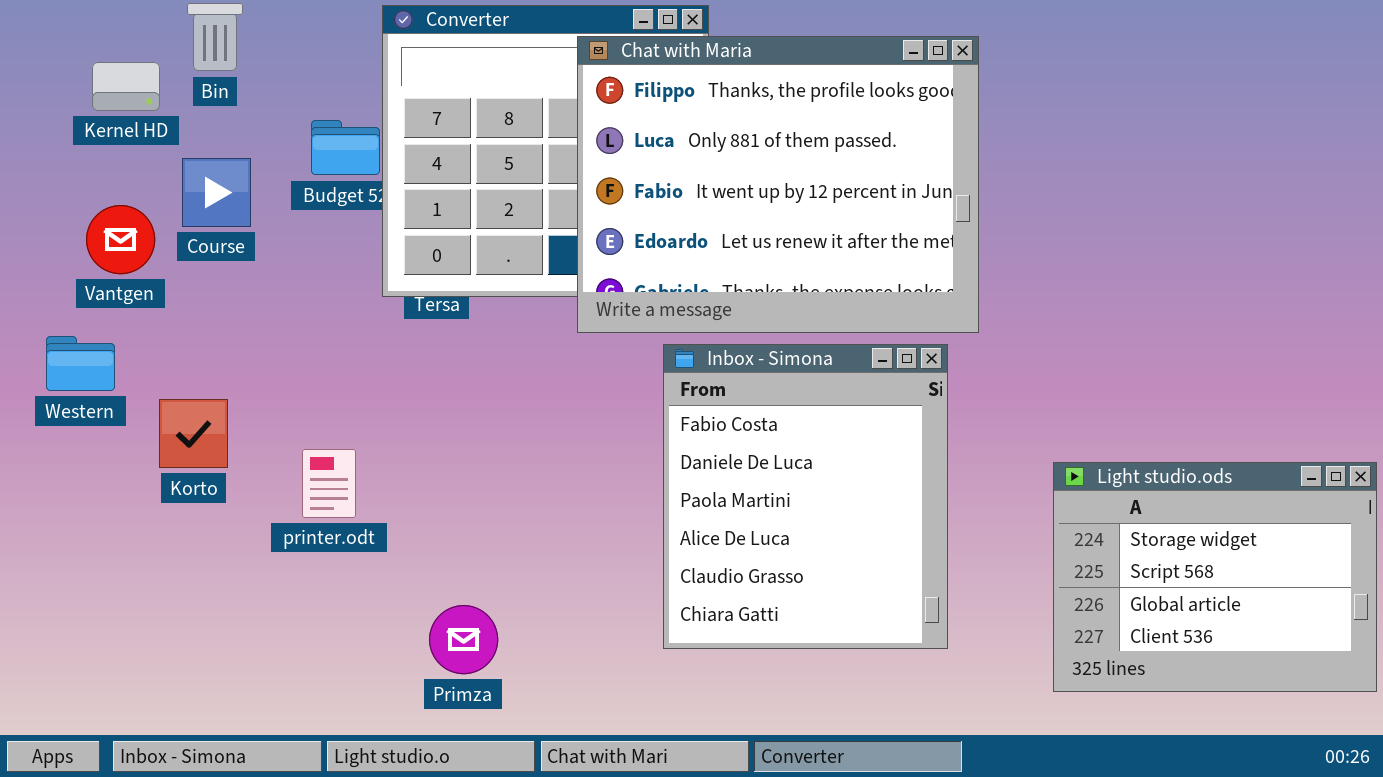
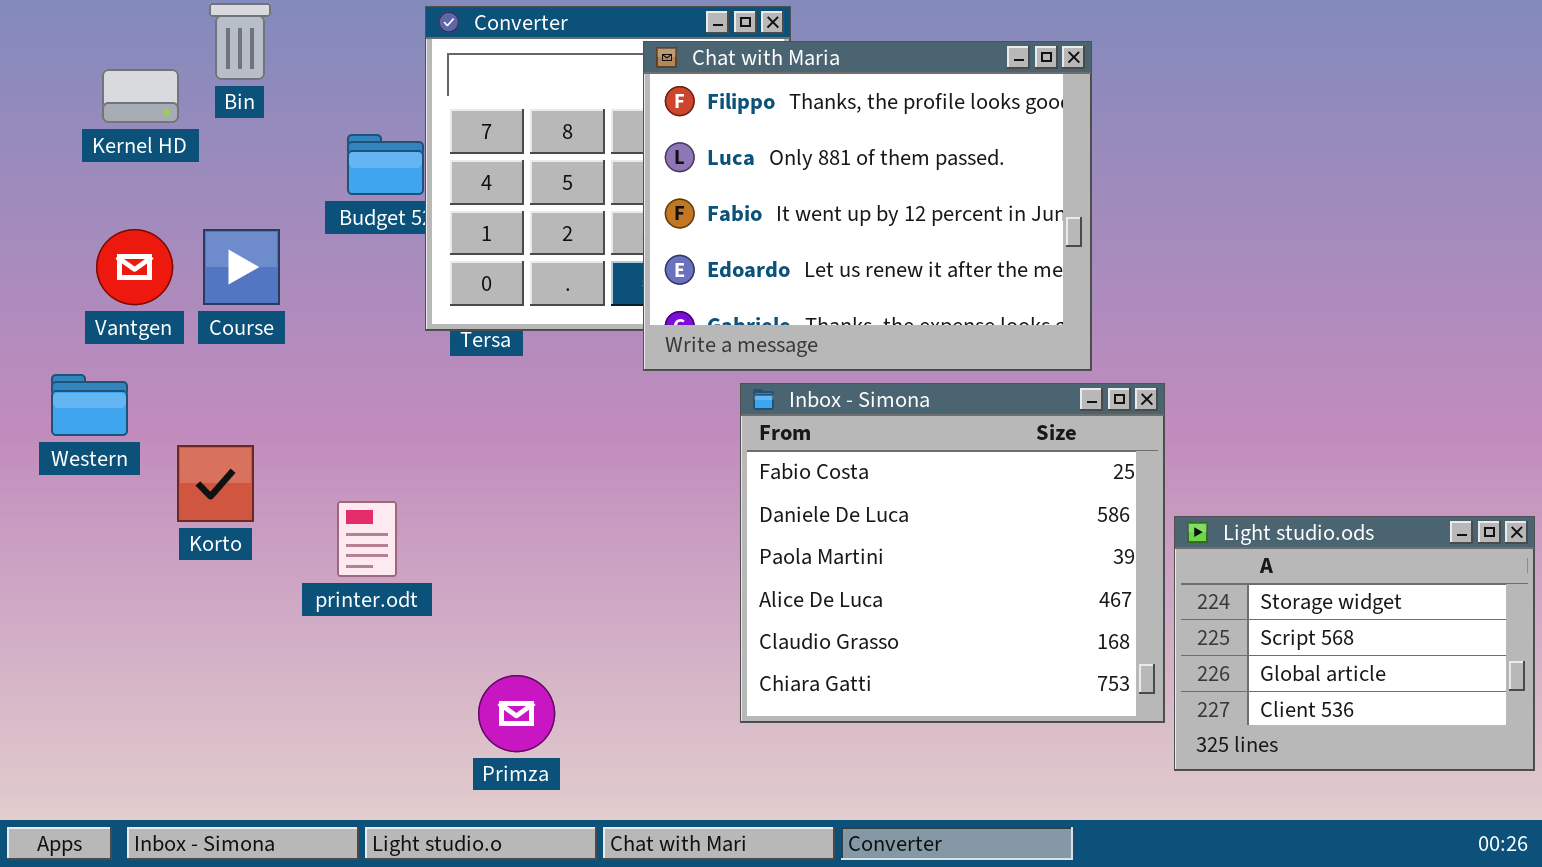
Course: [182,158,251,227] -> [203,229,280,305], moved
Inbox - Simona: [663,344,948,649] -> [740,383,1165,723], resized

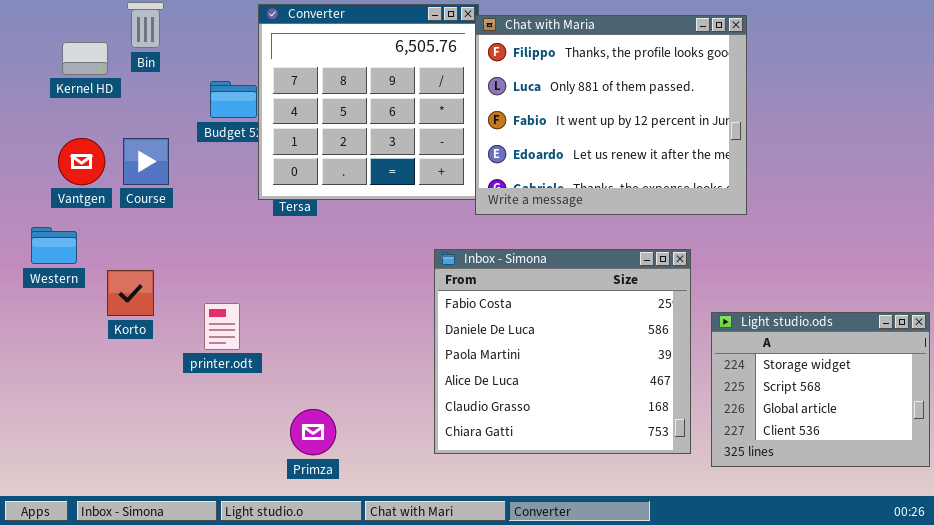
Chat with Maria: [643,41,1092,371] -> [475,15,747,215], moved
Inbox - Simona: [740,383,1165,723] -> [434,249,691,454], moved

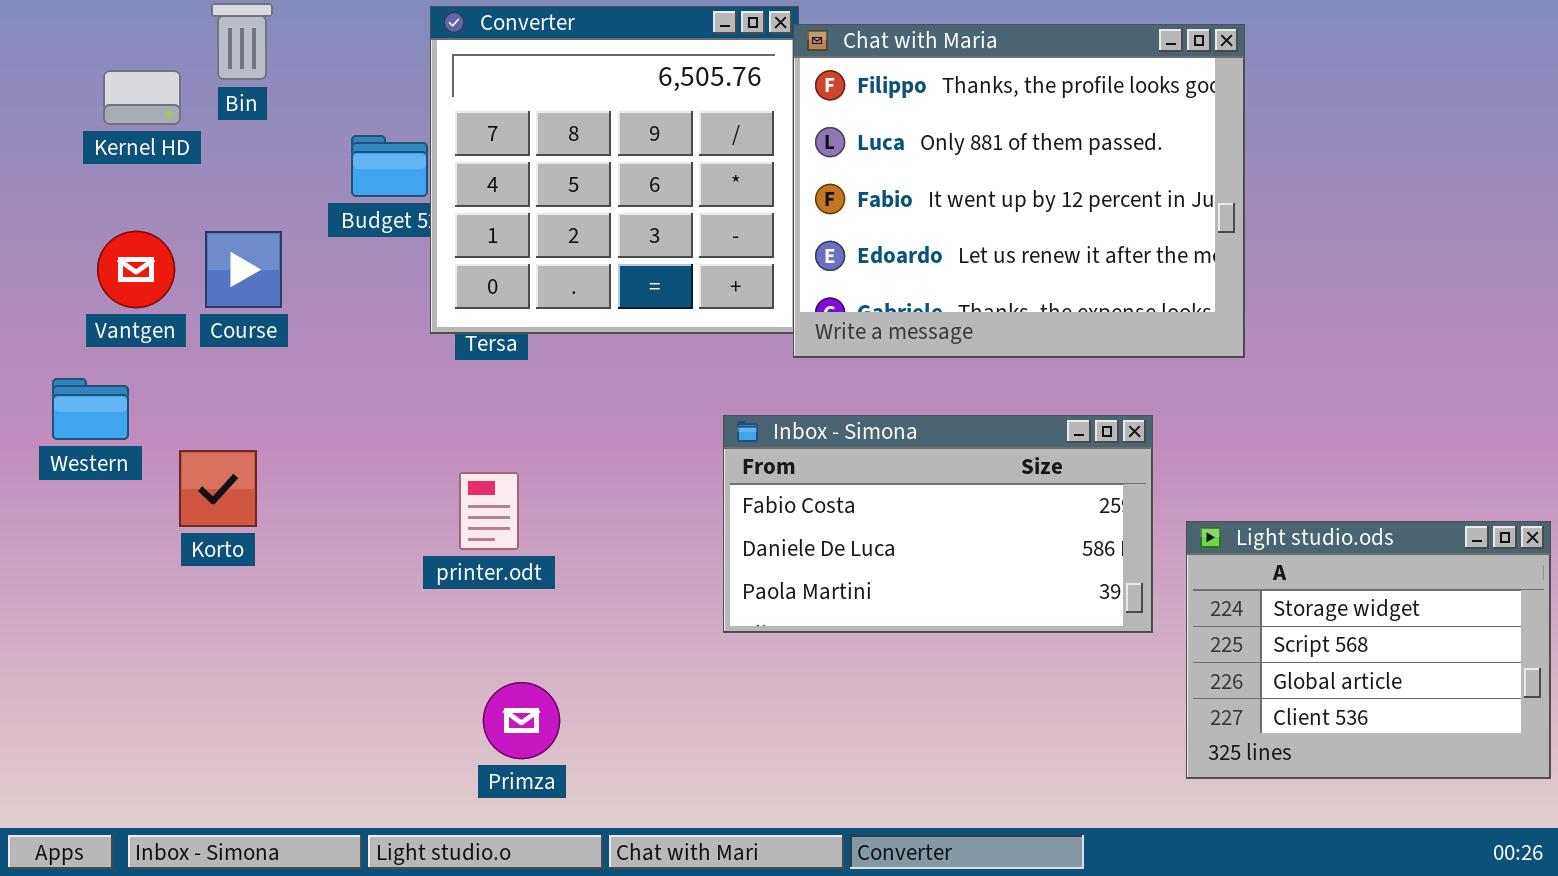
Inbox - Simona: [434,249,691,454] -> [723,415,1153,633], resized
printer.odt: [204,303,240,350] -> [459,472,519,550], moved

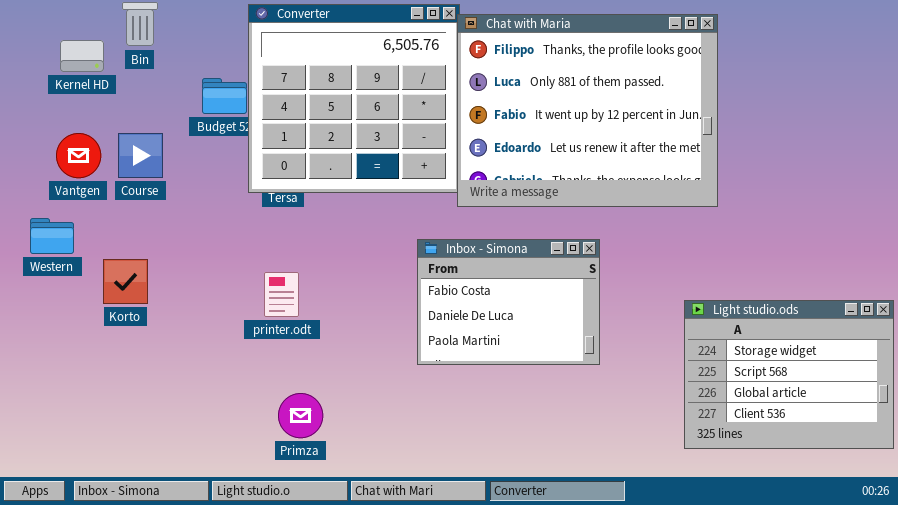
Inbox - Simona: [723,415,1153,633] -> [417,239,600,365], resized

